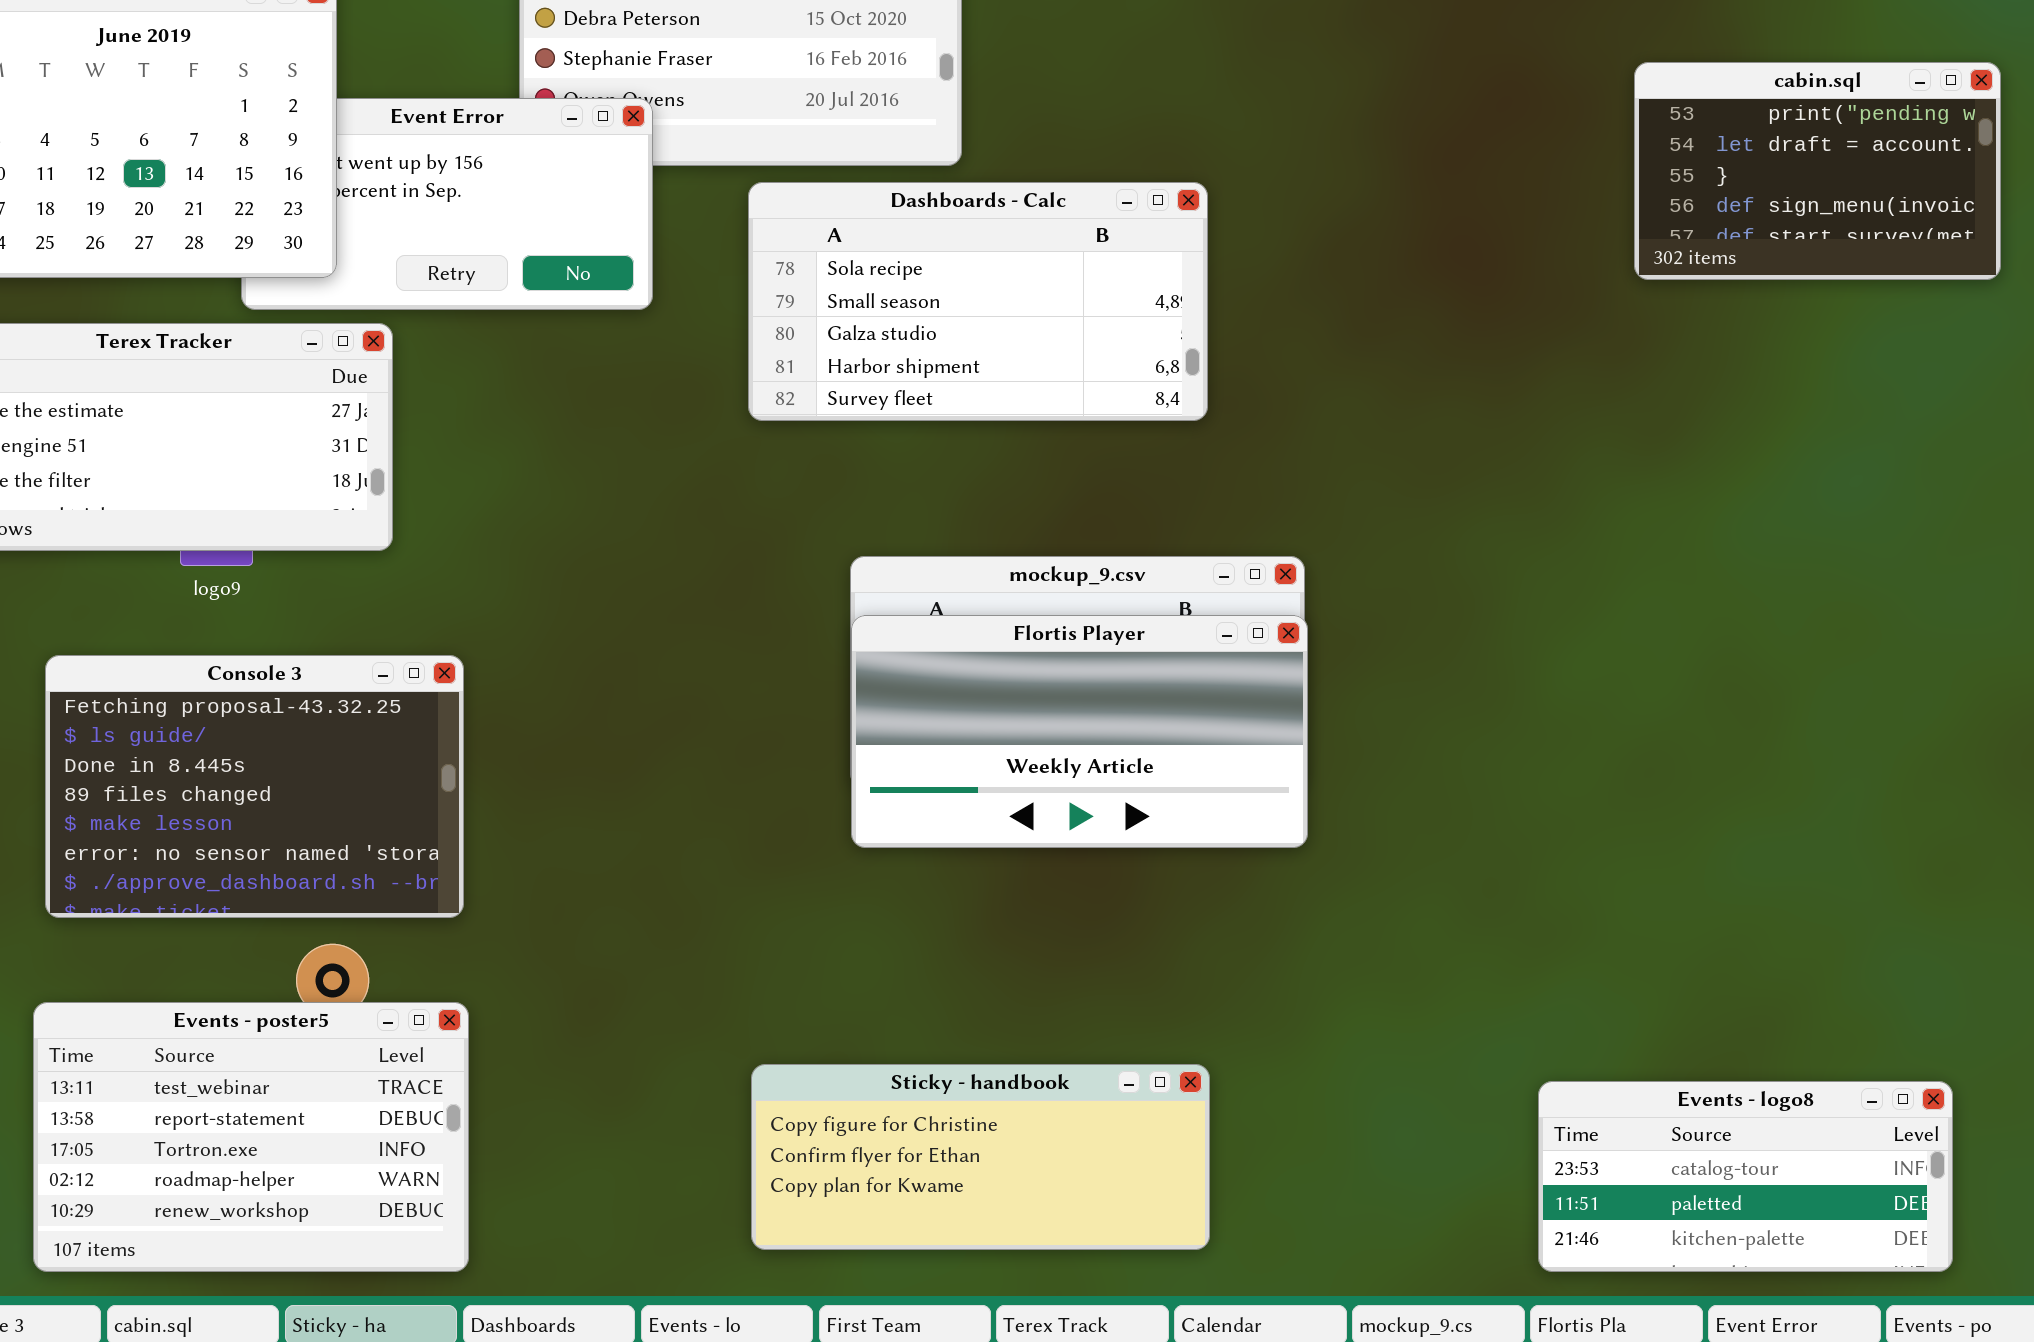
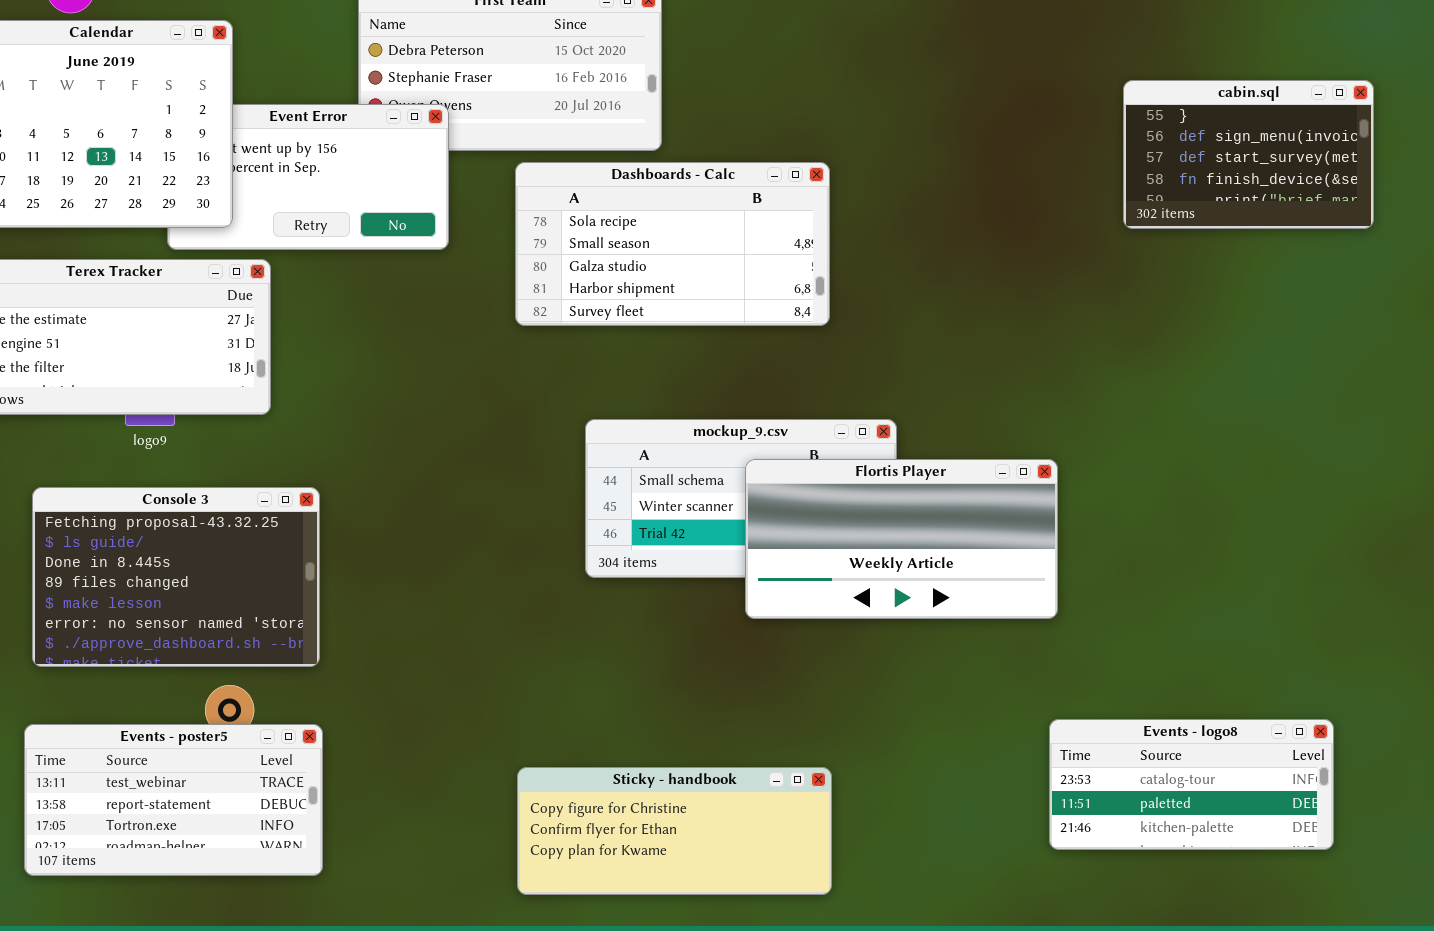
cabin.sql: [1634,62,2001,280] -> [1123,80,1374,229], scrolled down 2 rows
Flortis Player: [851,615,1308,848] -> [745,459,1058,619], moved
Events - poster5: [33,1002,469,1272] -> [24,724,323,876], resized
Events - logo8: [1538,1081,1953,1272] -> [1049,719,1334,850], moved

